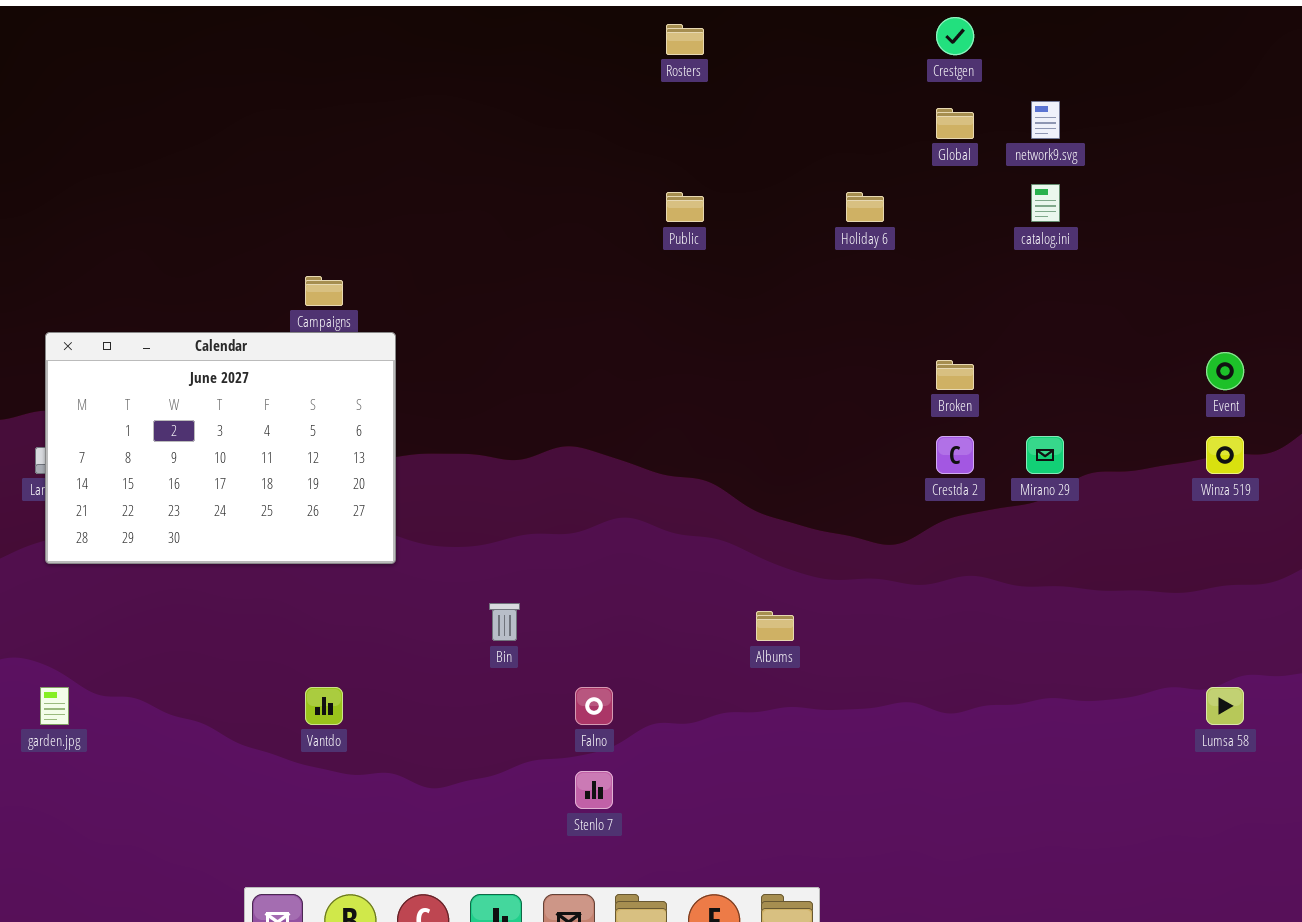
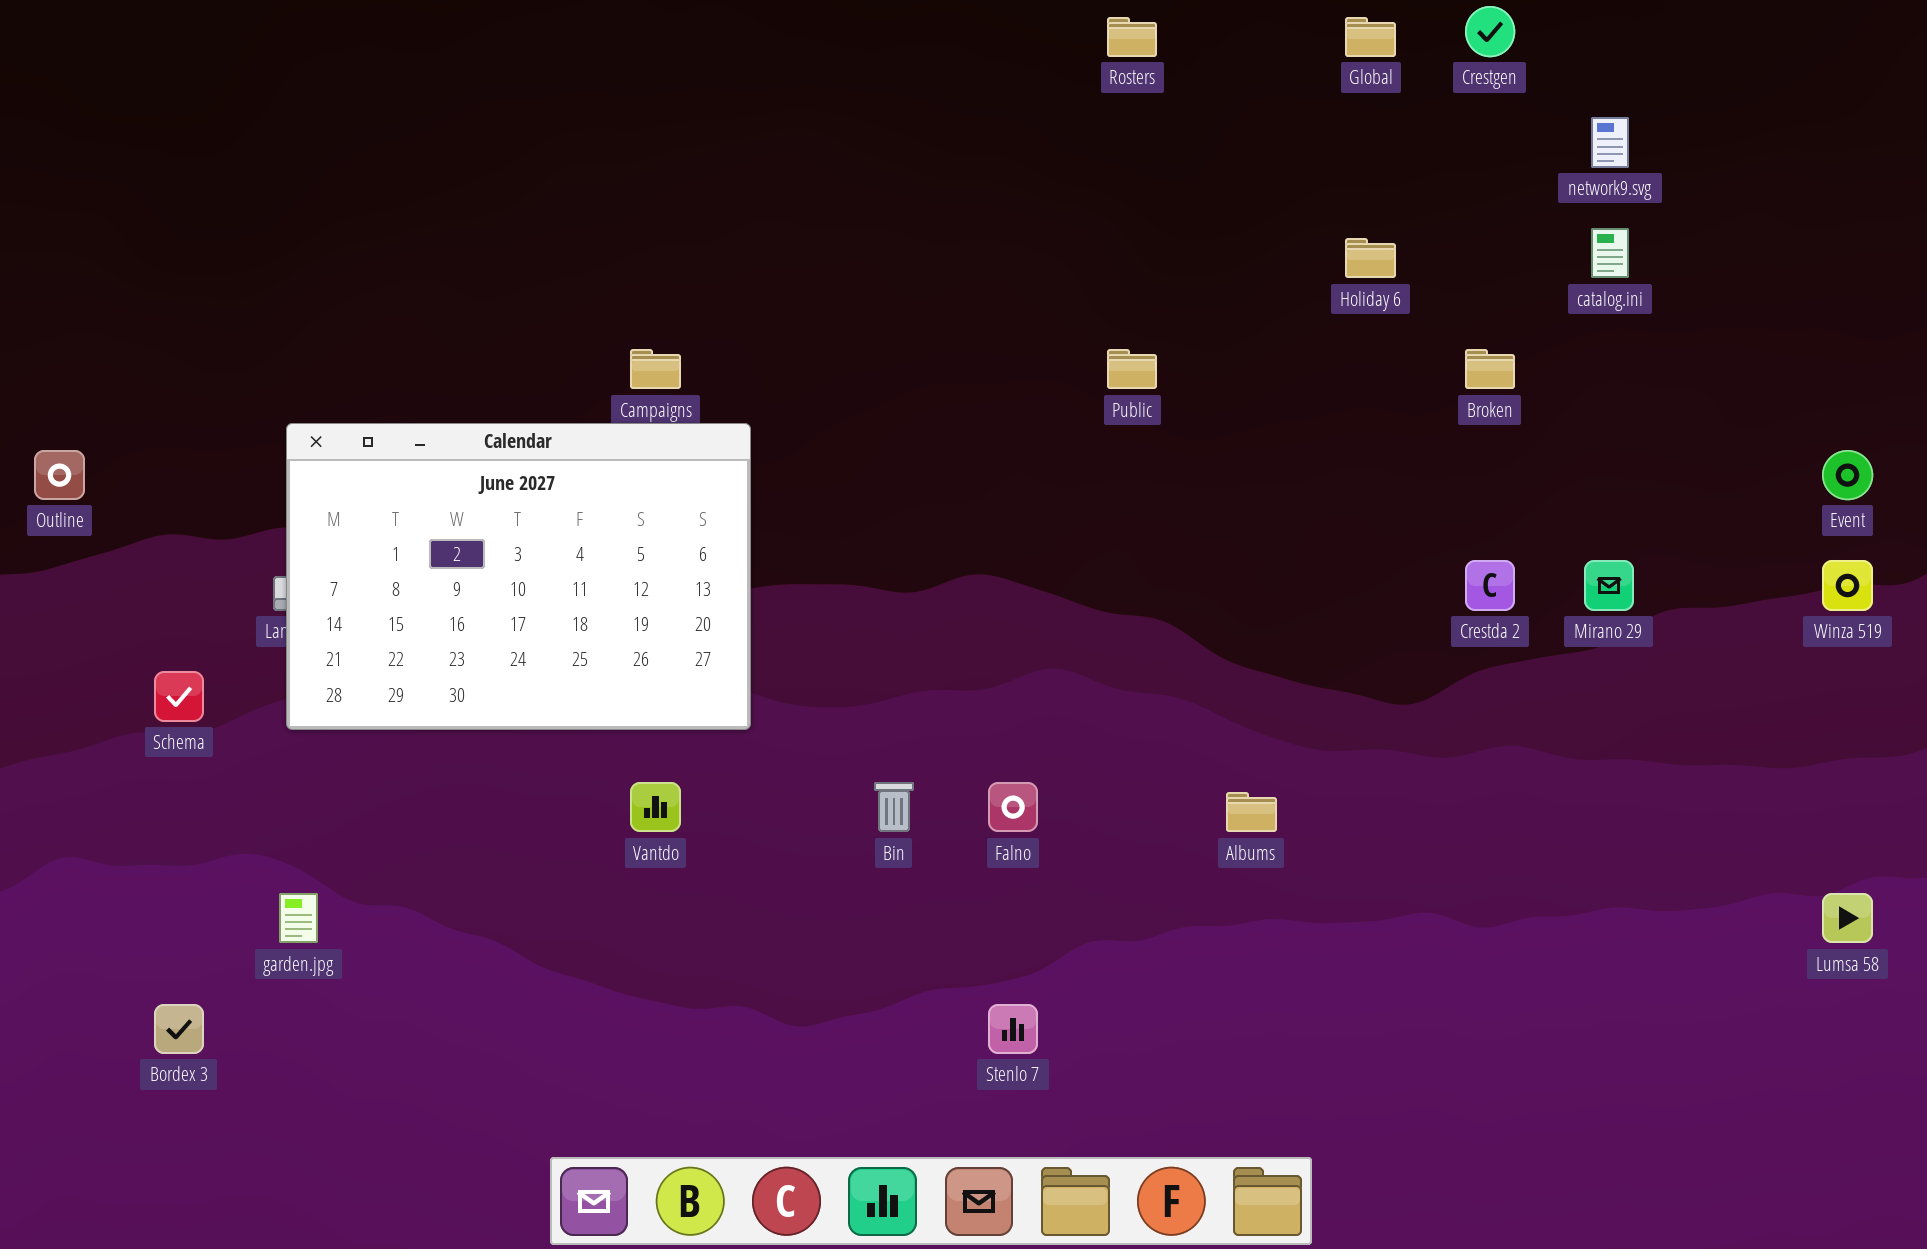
Global: [936,108,974,139] -> [1345,17,1396,57], moved
Public: [666,192,704,222] -> [1107,349,1157,389], moved
Broken: [936,360,974,390] -> [1465,349,1515,389], moved
Vantdo: [305,687,343,725] -> [630,782,681,832], moved
Falno: [575,687,613,725] -> [988,782,1038,832], moved

